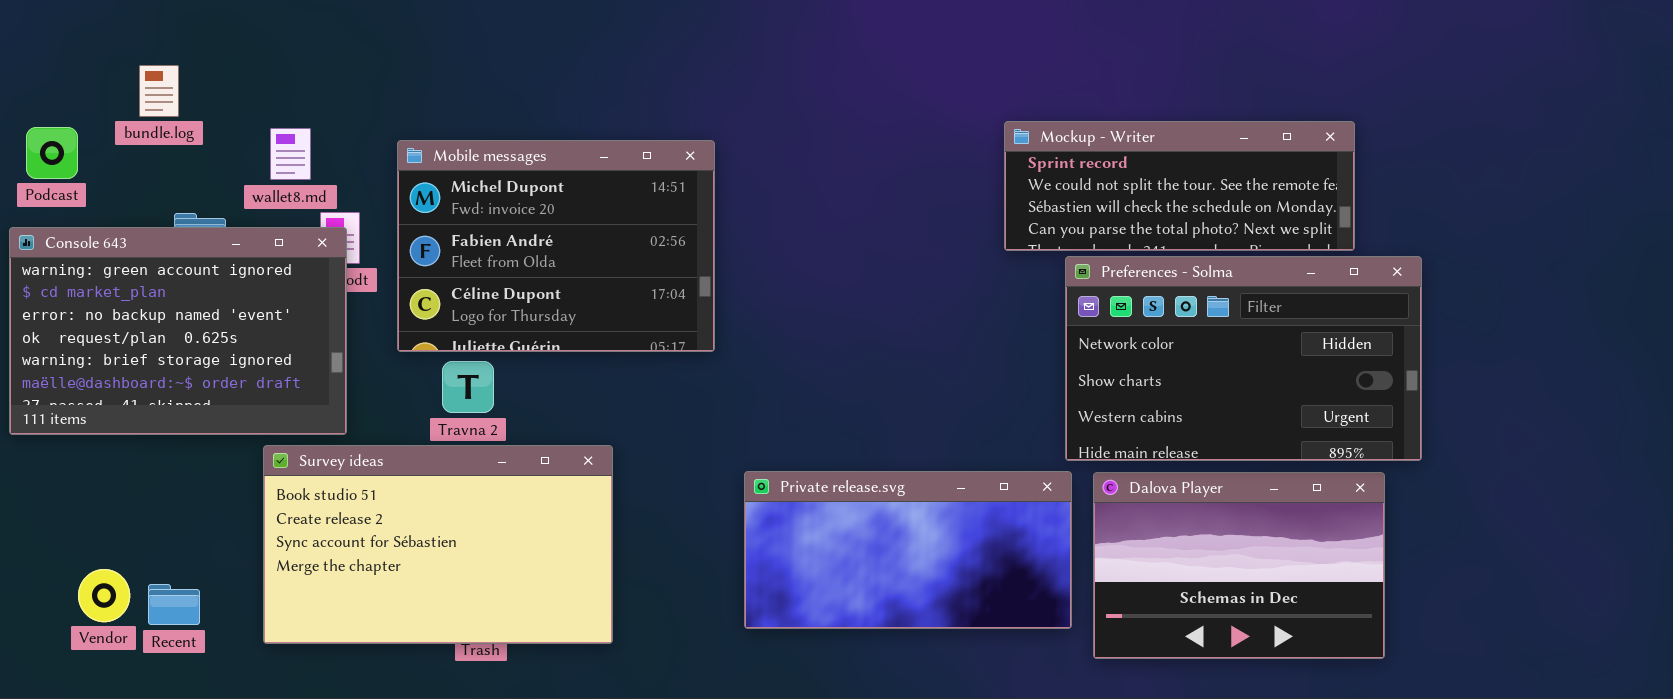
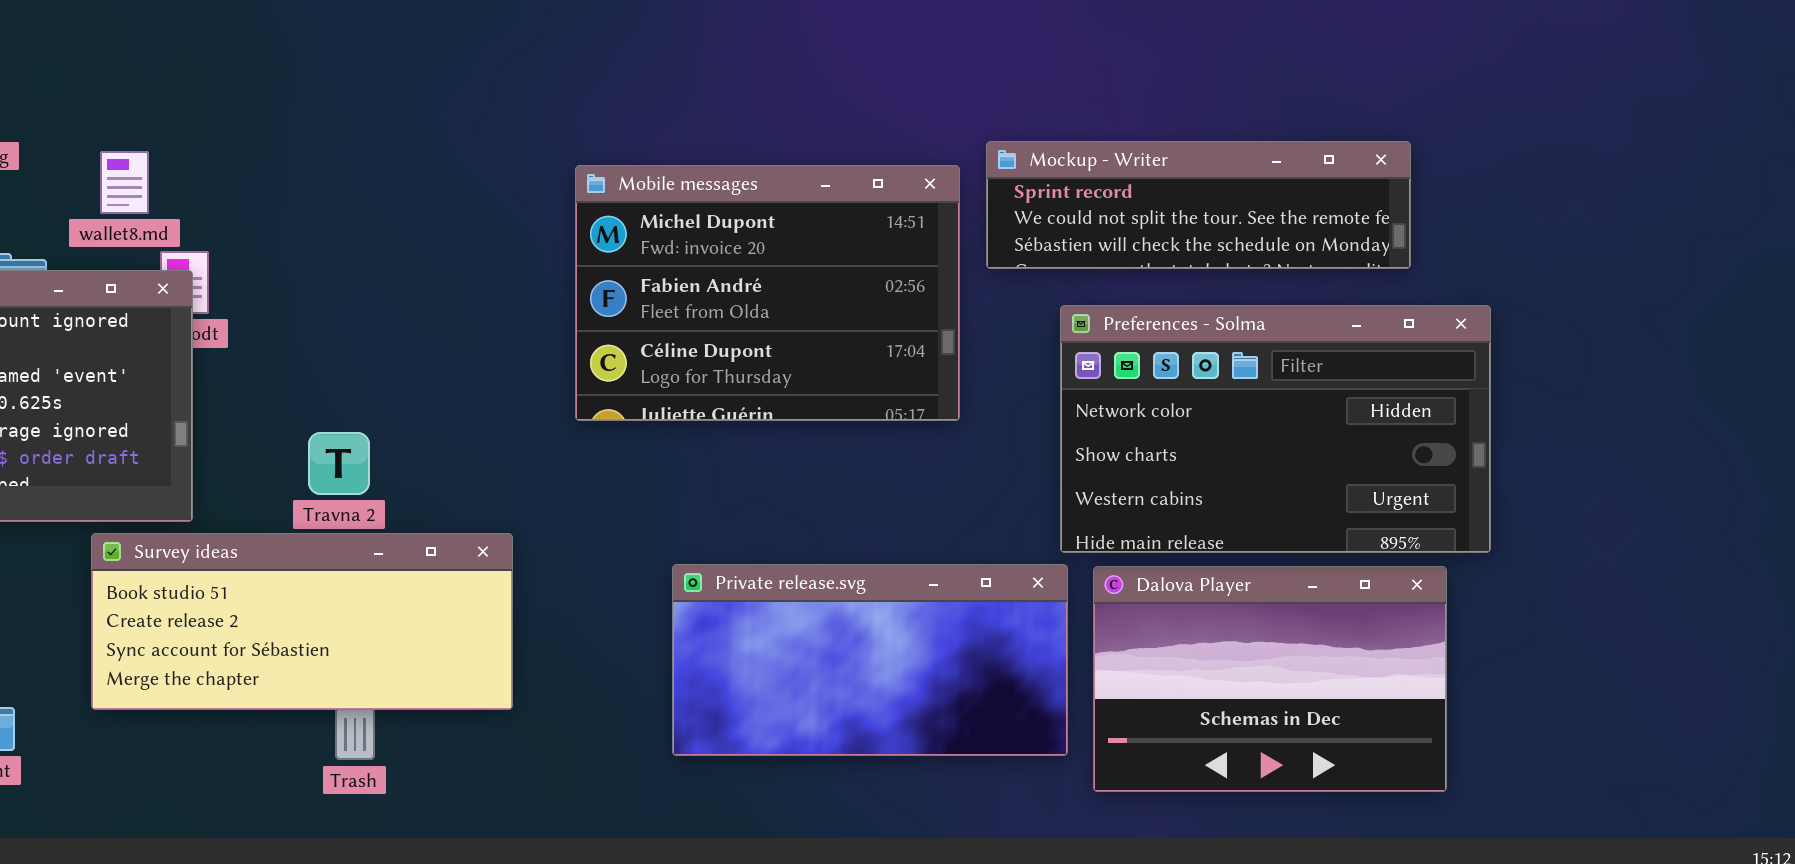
Mockup - Writer: [1004,121,1355,251] -> [986,141,1411,269], resized
Mobile messages: [397,140,715,352] -> [575,165,960,421], moved
Survey ideas: [263,445,613,644] -> [91,533,513,710], resized

